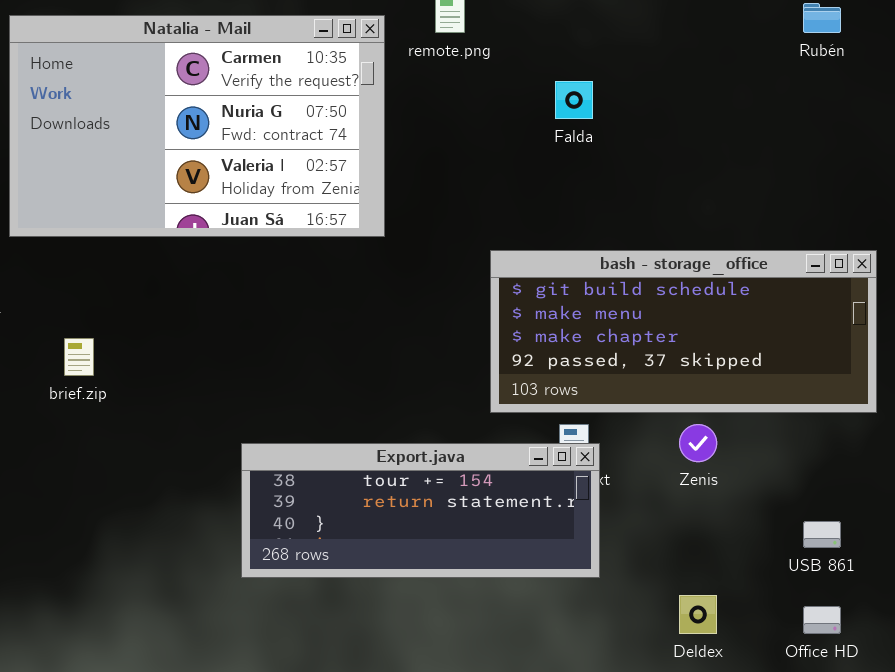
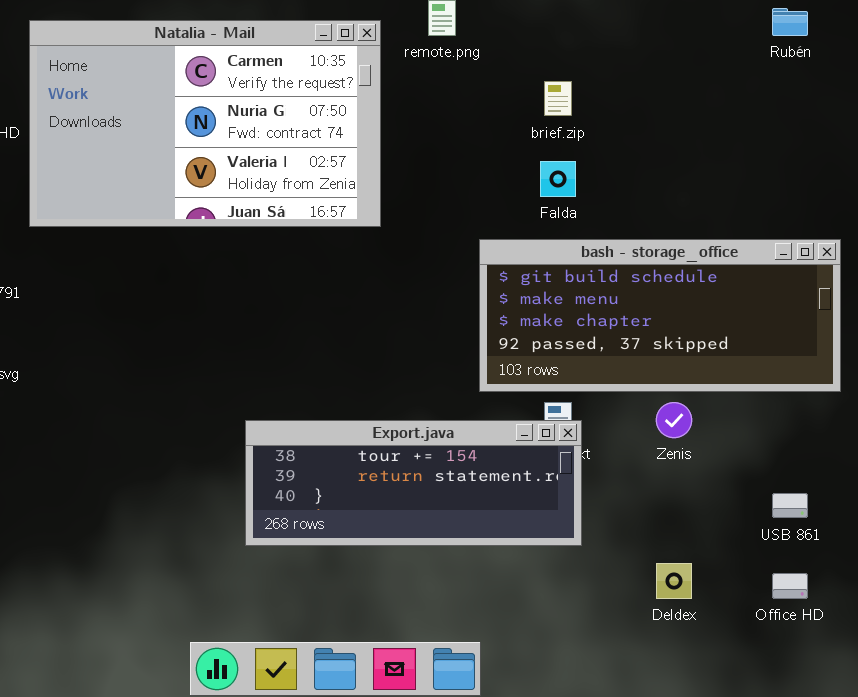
Falda: [555,81,593,119] -> [540,161,576,197], moved
brief.zip: [64,338,94,376] -> [544,81,572,116], moved

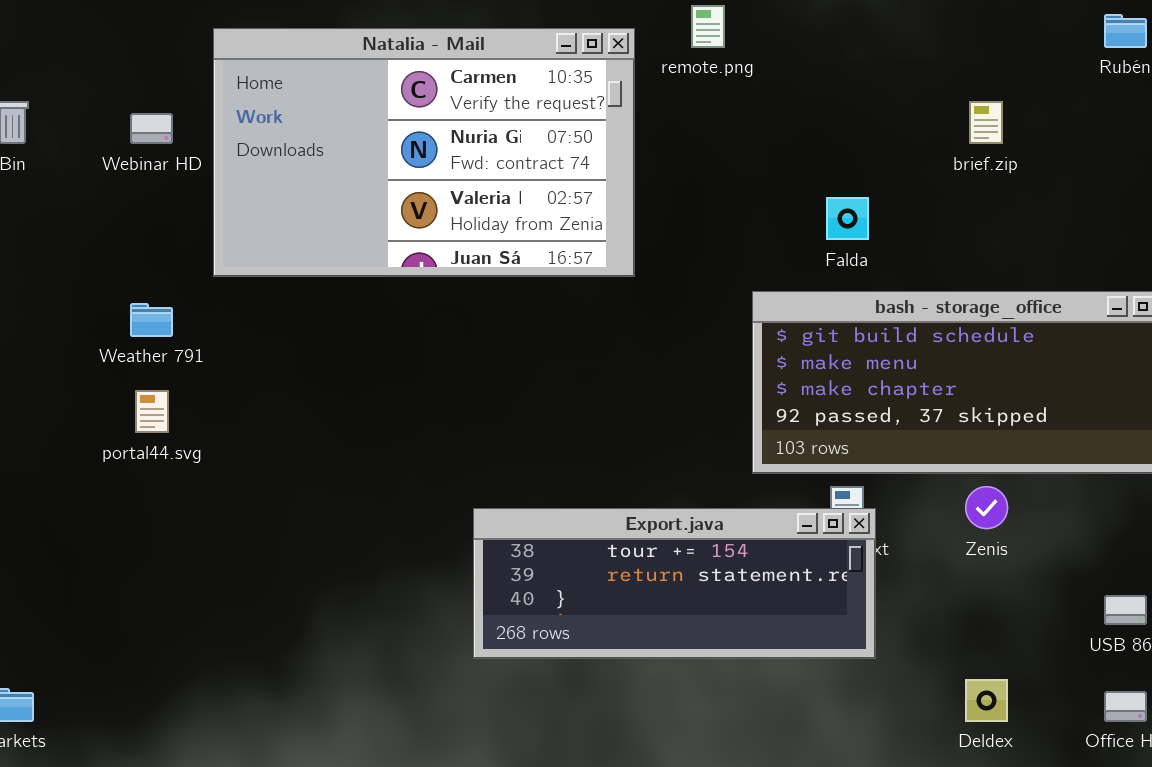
brief.zip: [544,81,572,116] -> [969,101,1003,144], moved

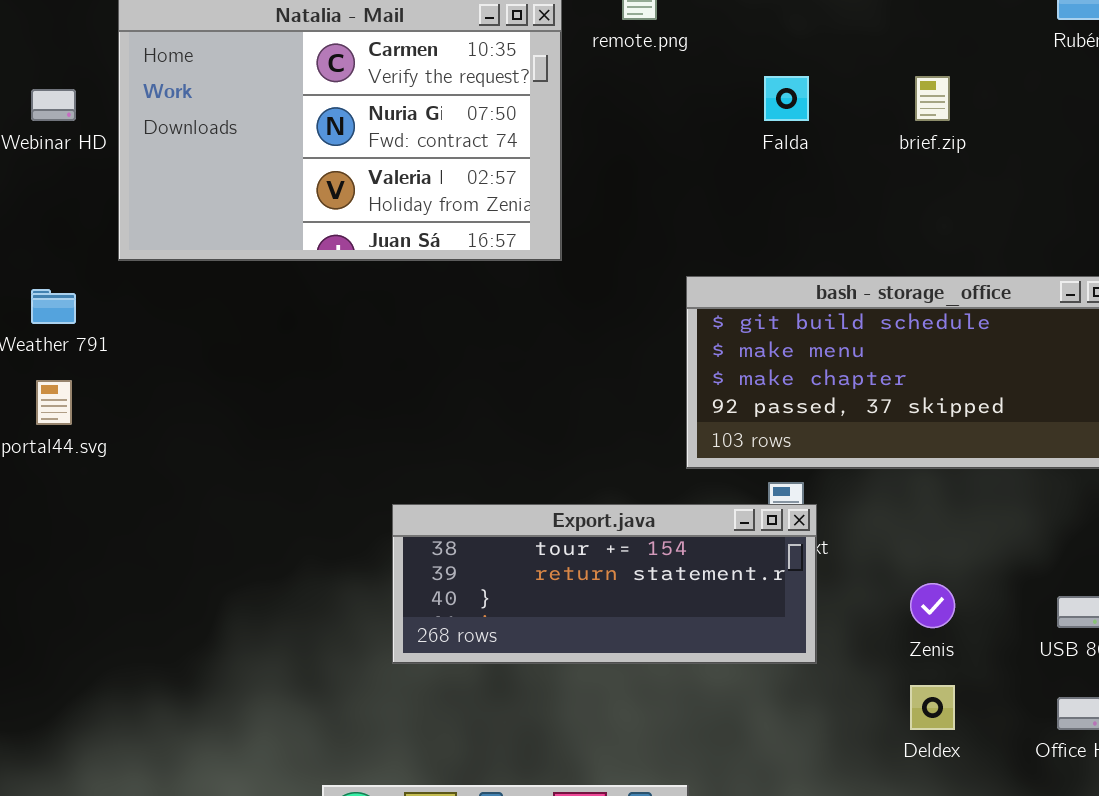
Falda: [826,197,869,240] -> [764,76,809,121], moved
Zenis: [965,486,1008,529] -> [910,583,955,628], moved

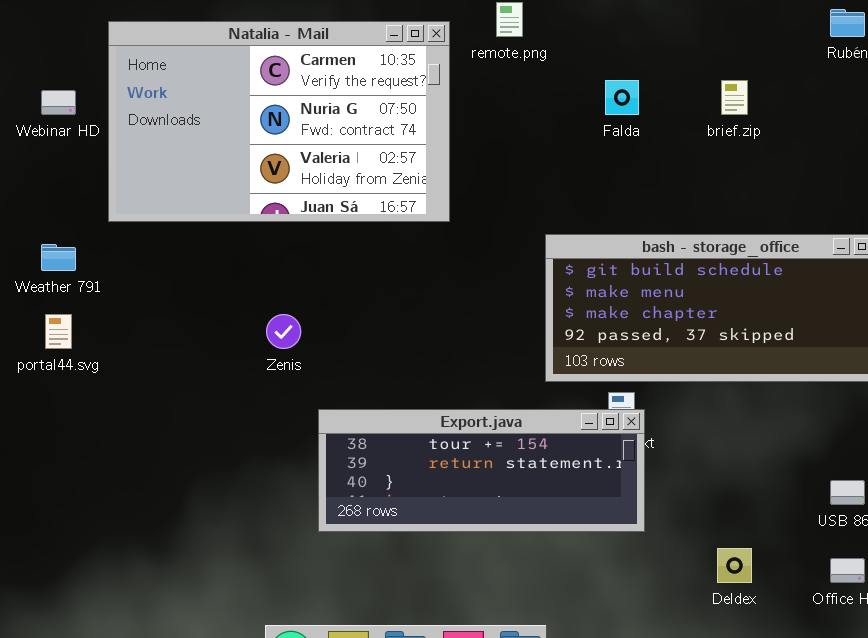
Zenis: [910,583,955,628] -> [266,314,301,349], moved

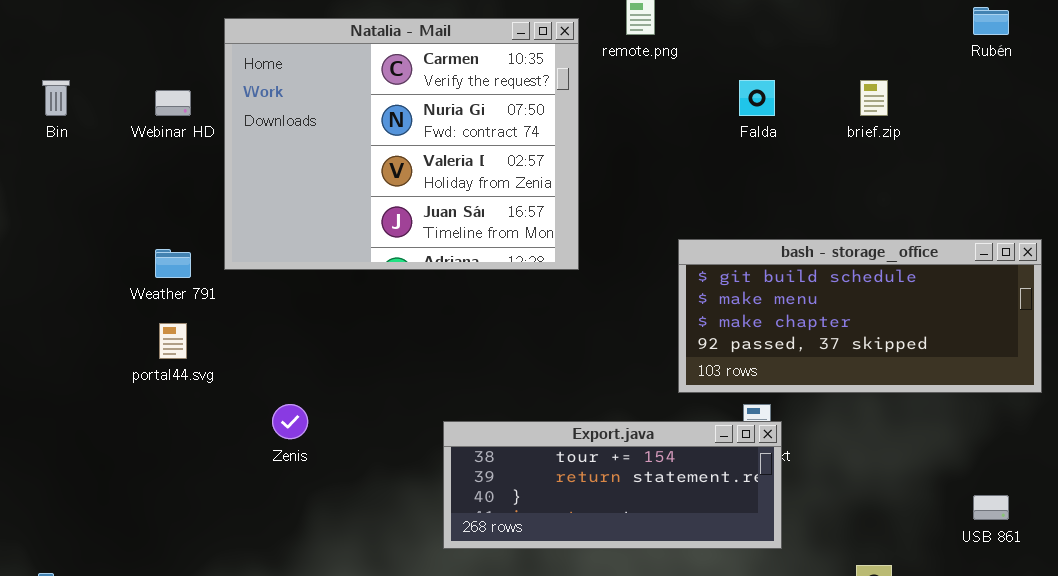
Natalia - Mail: [108,21,450,222] -> [224,18,579,270], resized
Zenis: [266,314,301,349] -> [272,404,308,439], moved

